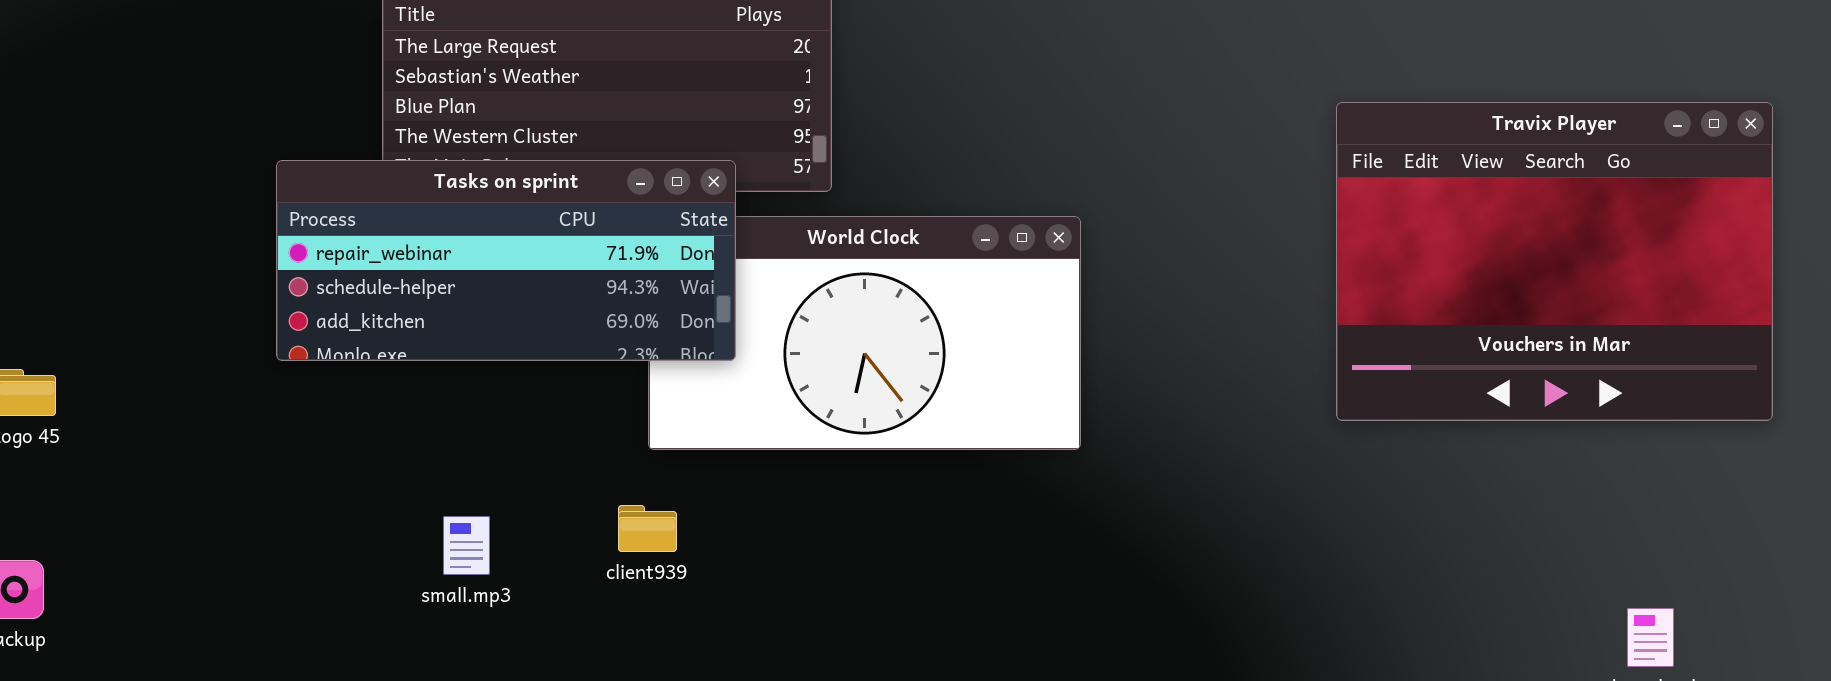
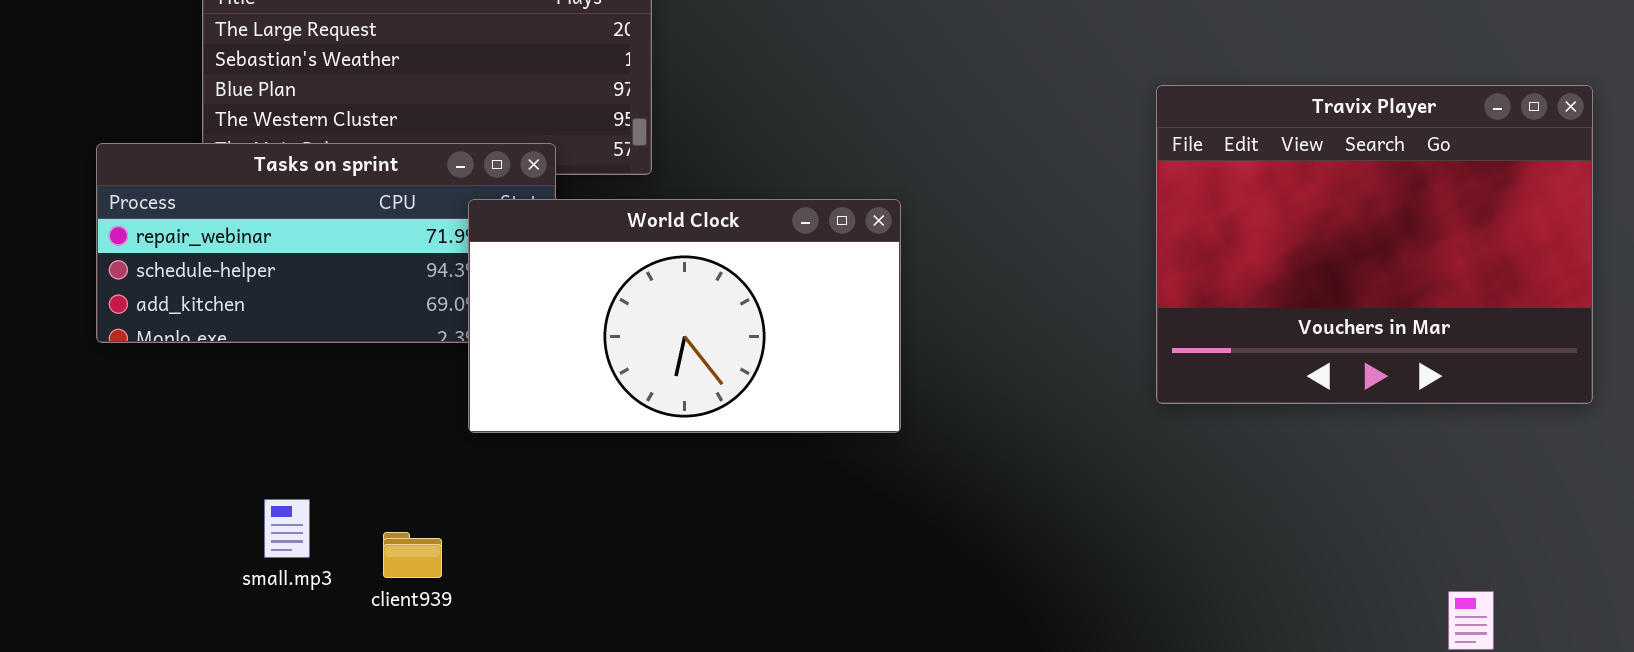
World Clock: [648,216,1081,450] -> [468,199,901,433], raised
client939: [618,505,677,552] -> [383,532,442,578], moved

